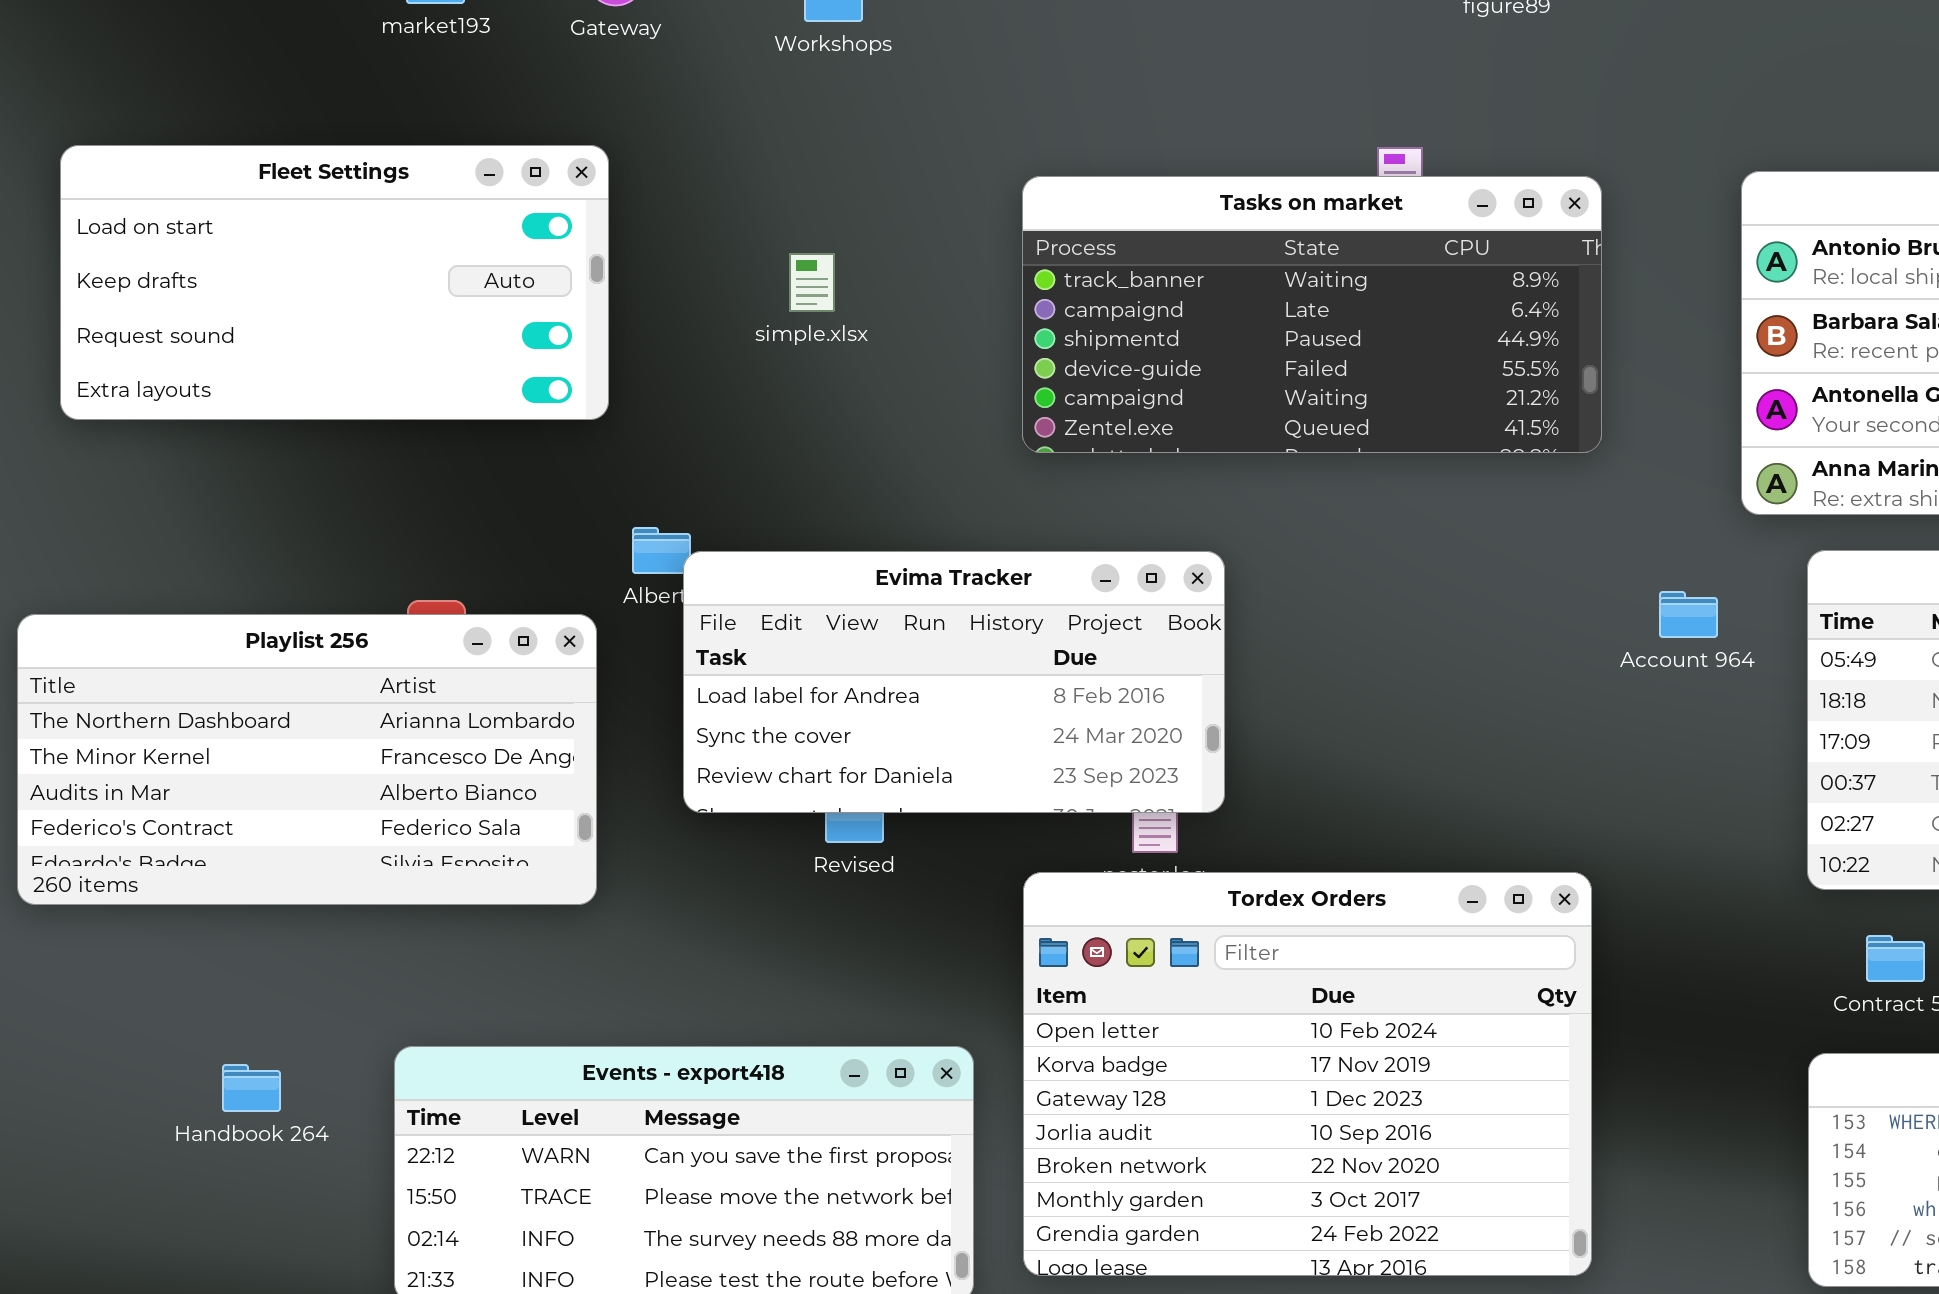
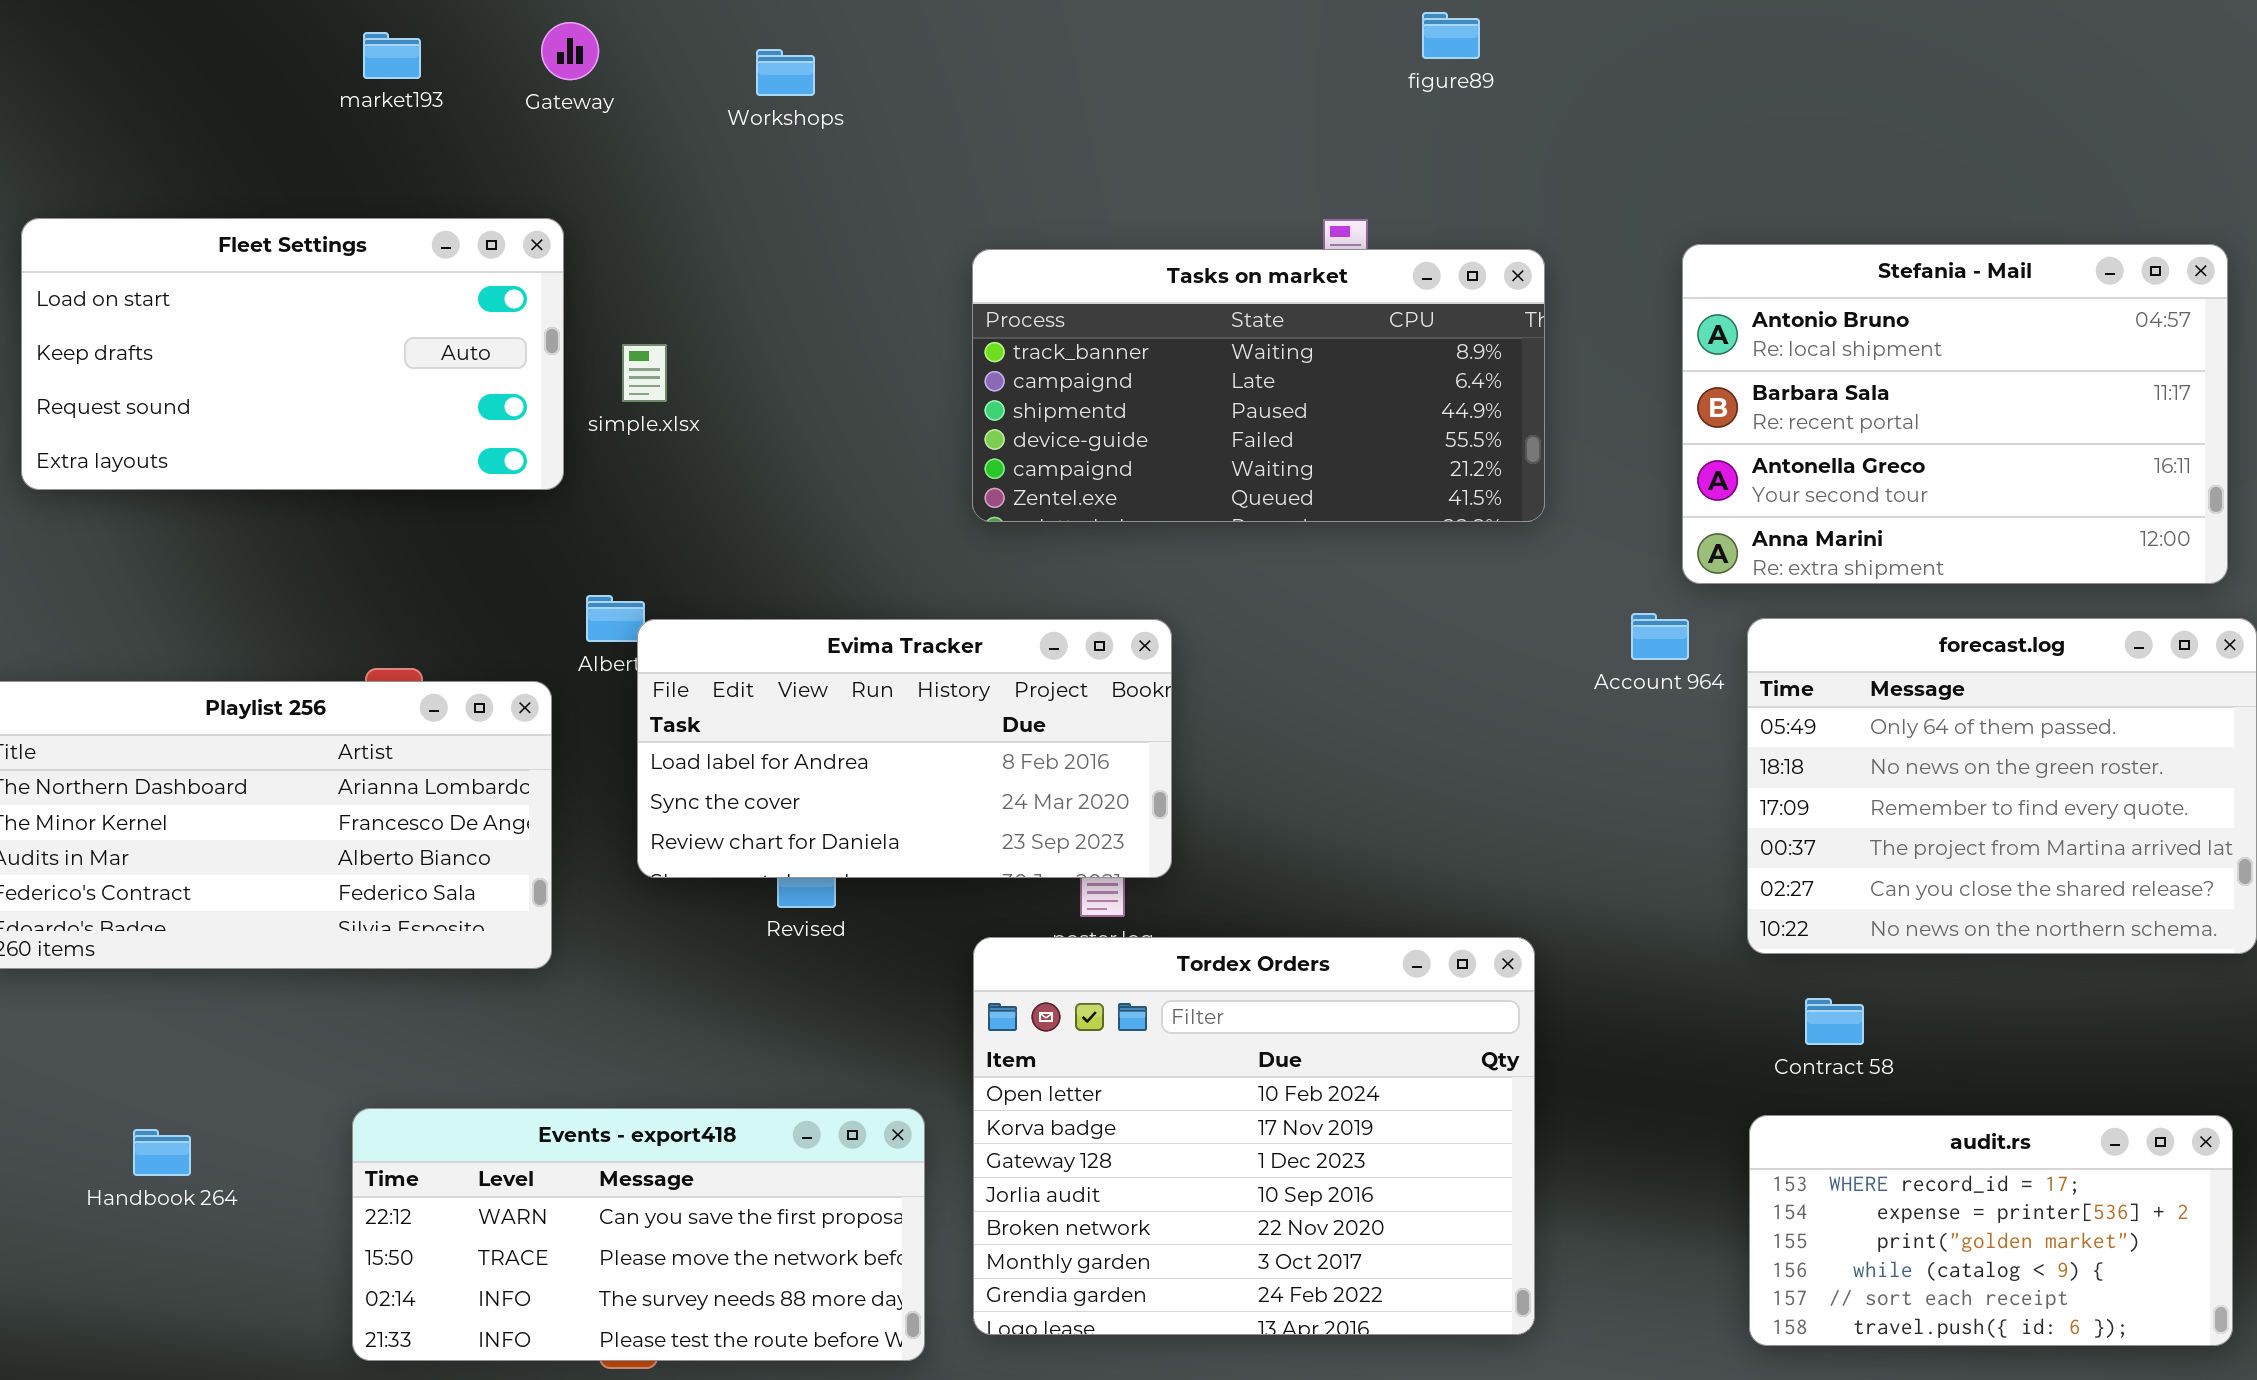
simple.xlsx: [789,253,835,312] -> [622,344,667,402], moved
Account 964: [1659,591,1718,638] -> [1631,613,1689,660], moved
Handbook 264: [222,1064,281,1112] -> [133,1129,191,1176], moved

